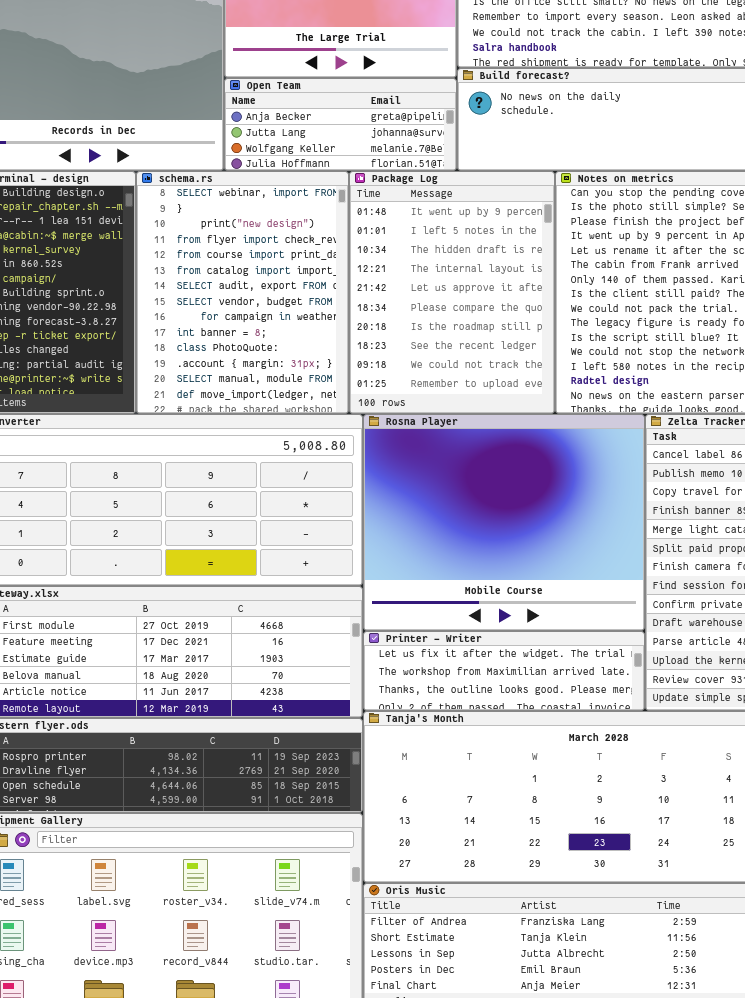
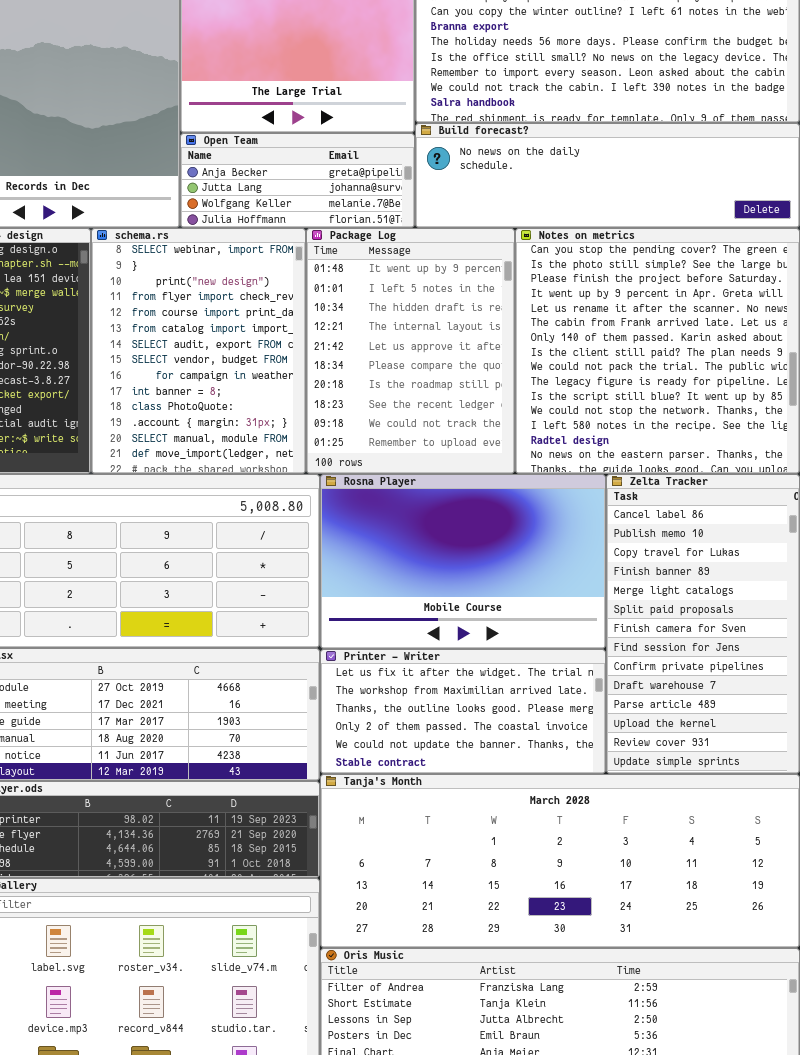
Rosna Player: [363,414,645,631] -> [320,474,606,649], resized
Printer - Writer: [363,631,645,711] -> [320,649,606,774], resized

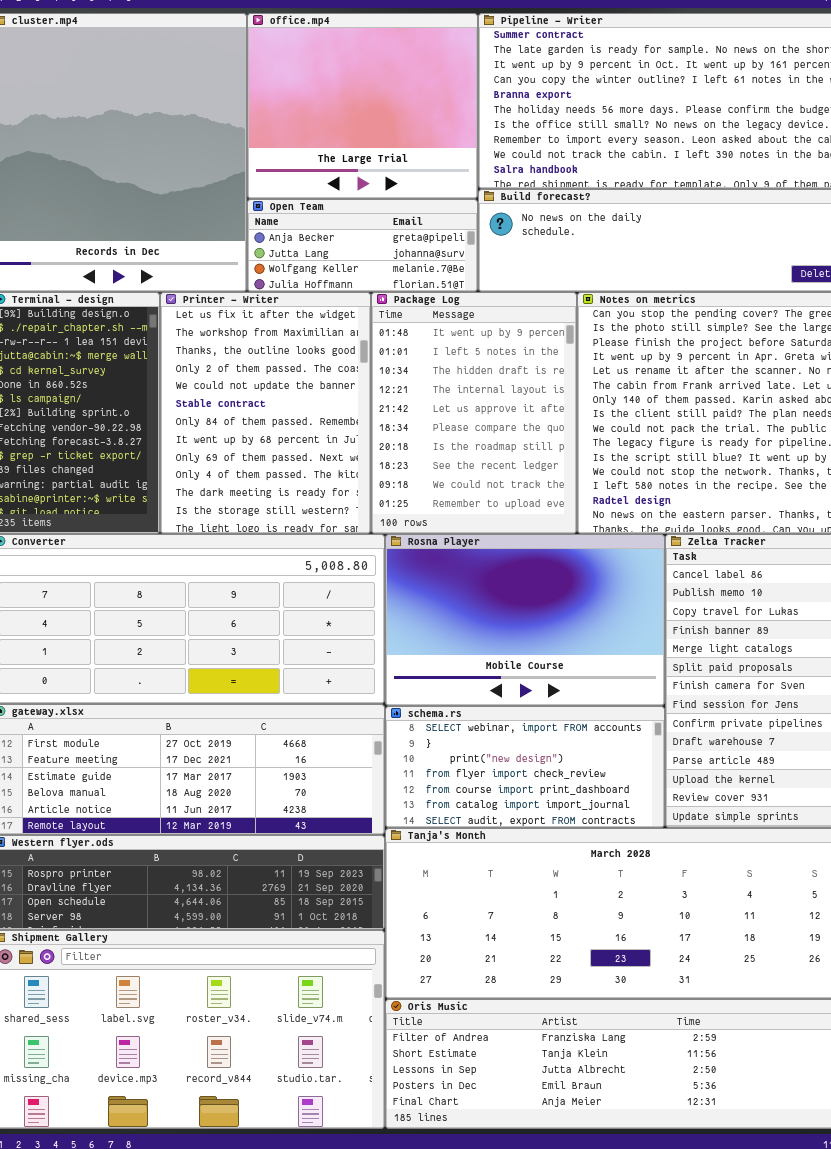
schema.rs: [91,228,306,474] -> [385,706,665,828], moved, resized
Printer - Writer: [320,649,606,774] -> [160,292,371,534], moved, resized

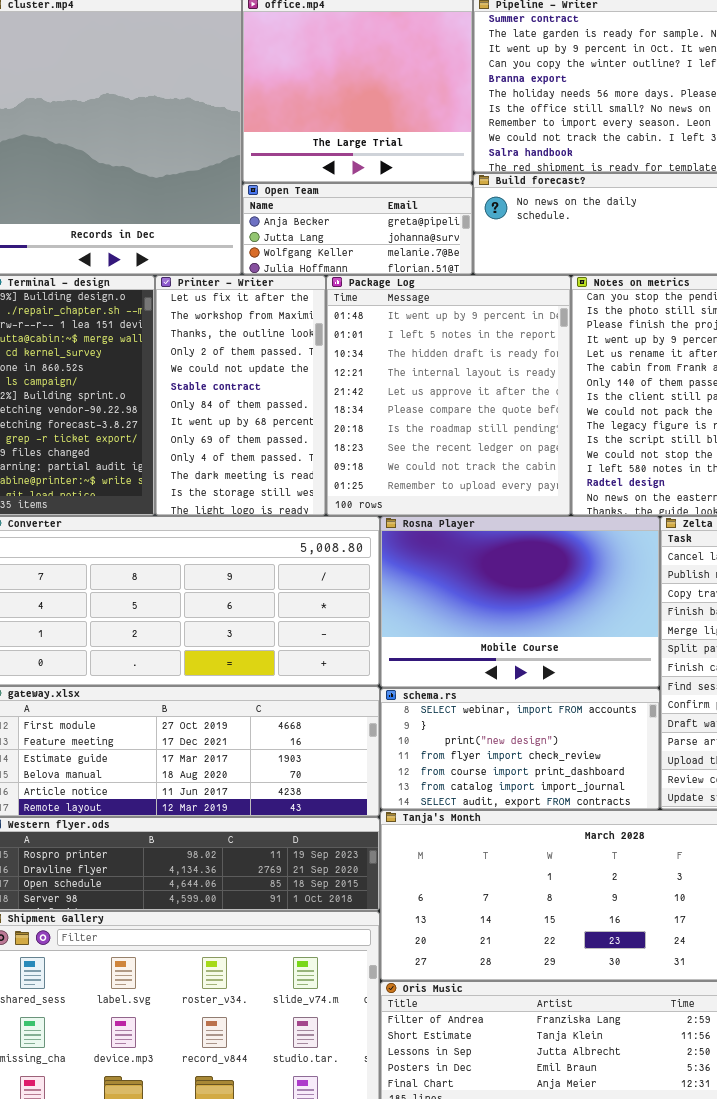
Printer - Writer: [160,292,371,534] -> [155,275,326,516], resized
Package Log: [371,292,577,534] -> [326,275,571,516], resized

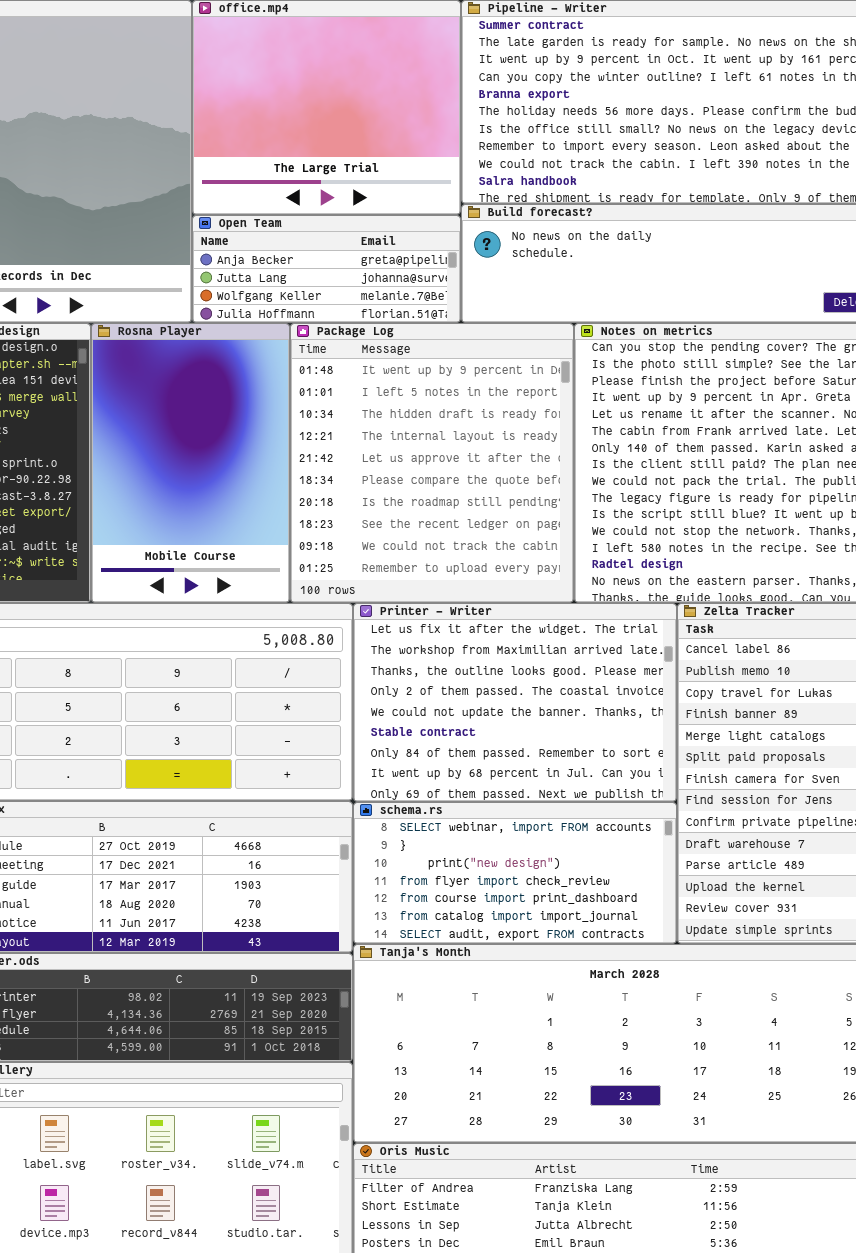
Printer - Writer: [155,275,326,516] -> [353,603,677,802], moved, resized
Rosna Player: [380,516,660,688] -> [91,323,290,603], moved, resized

